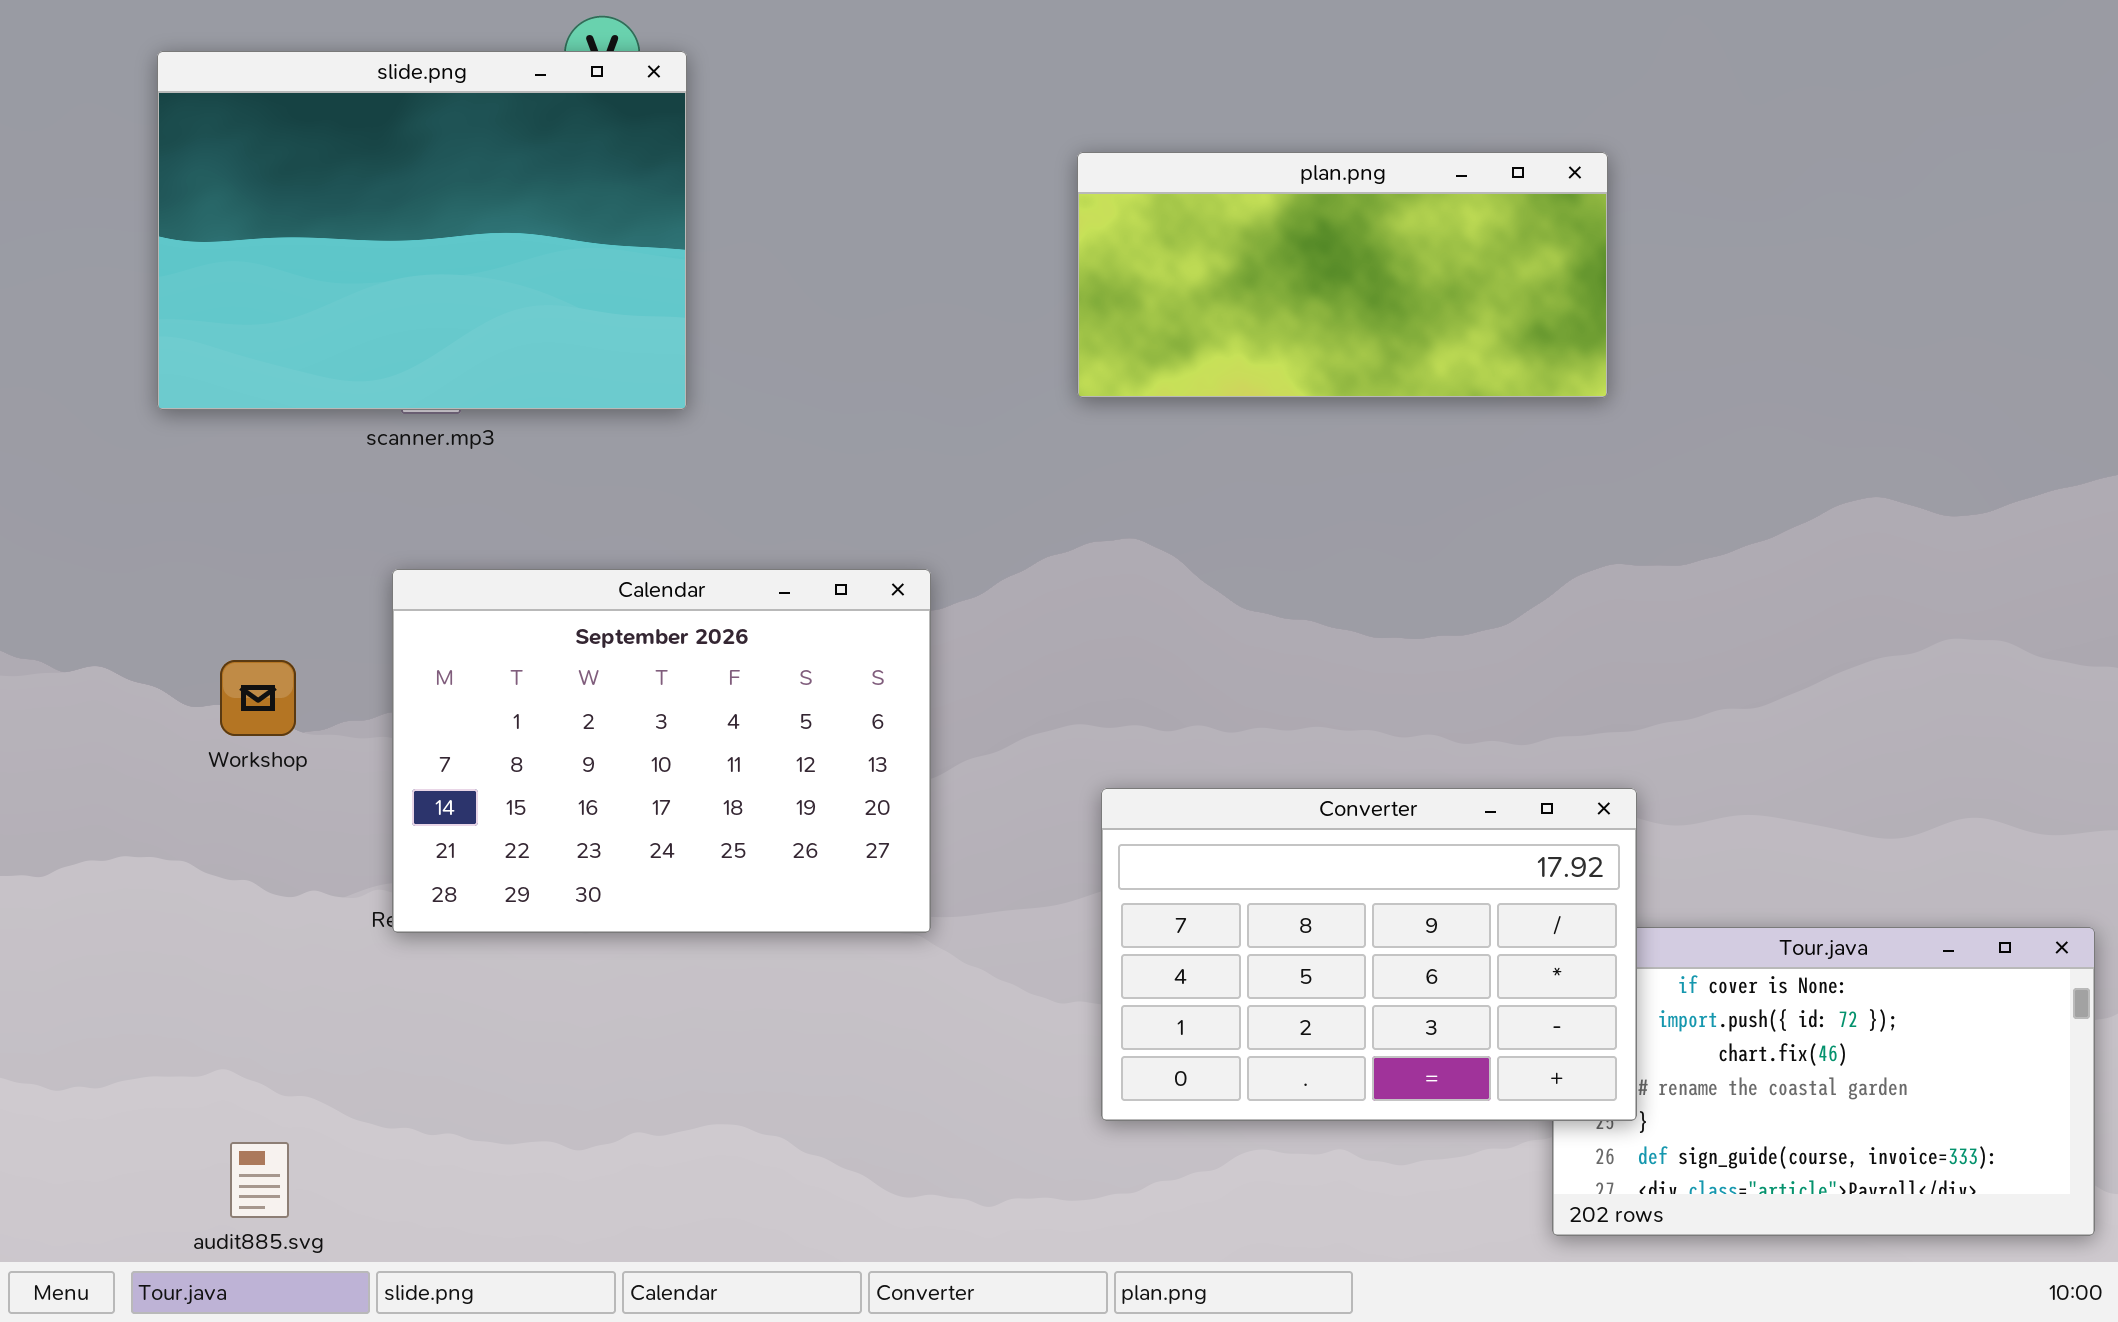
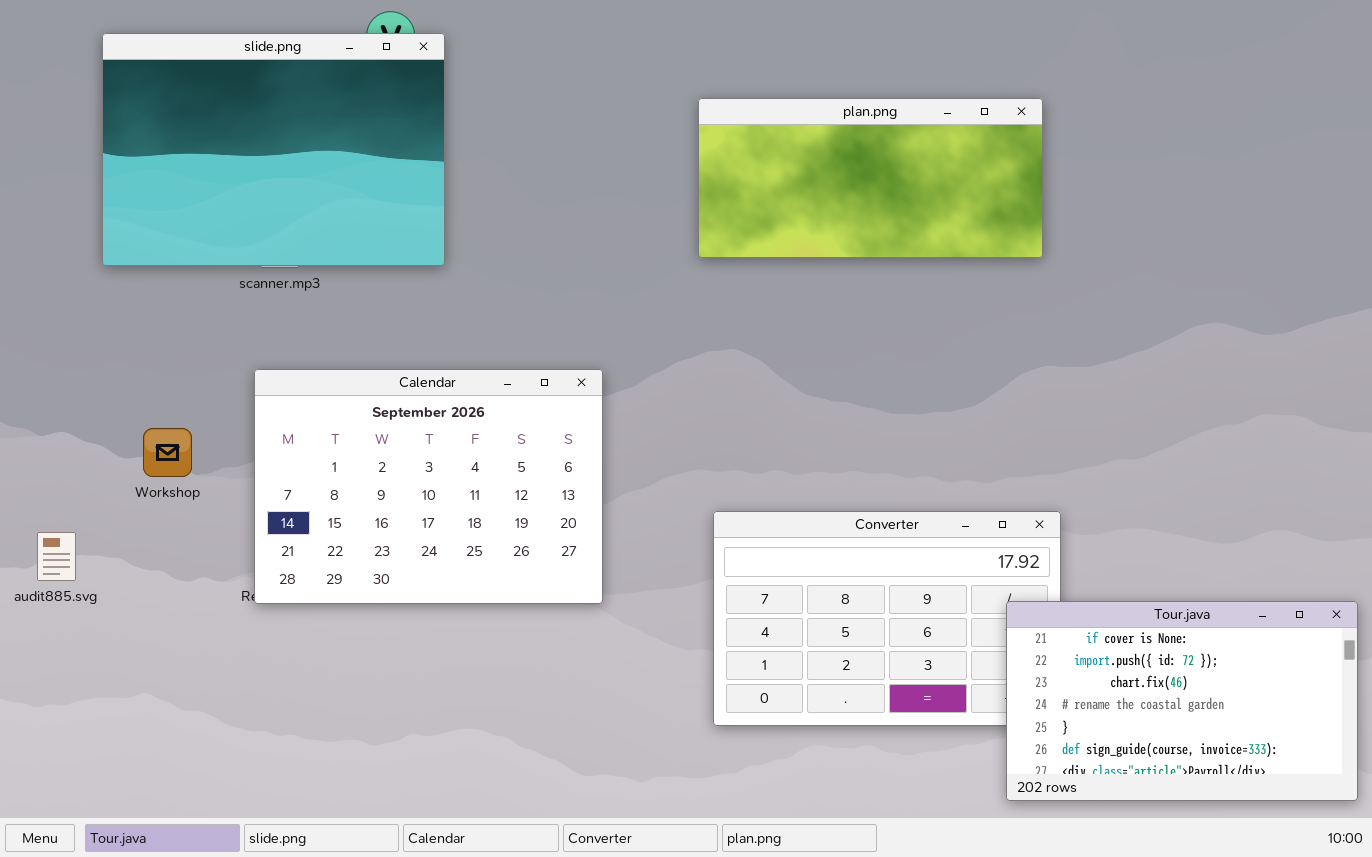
Tour.java: [1552,927,2095,1236] -> [1006,601,1358,801], raised
audit885.svg: [230,1142,289,1218] -> [37,532,76,581], moved

